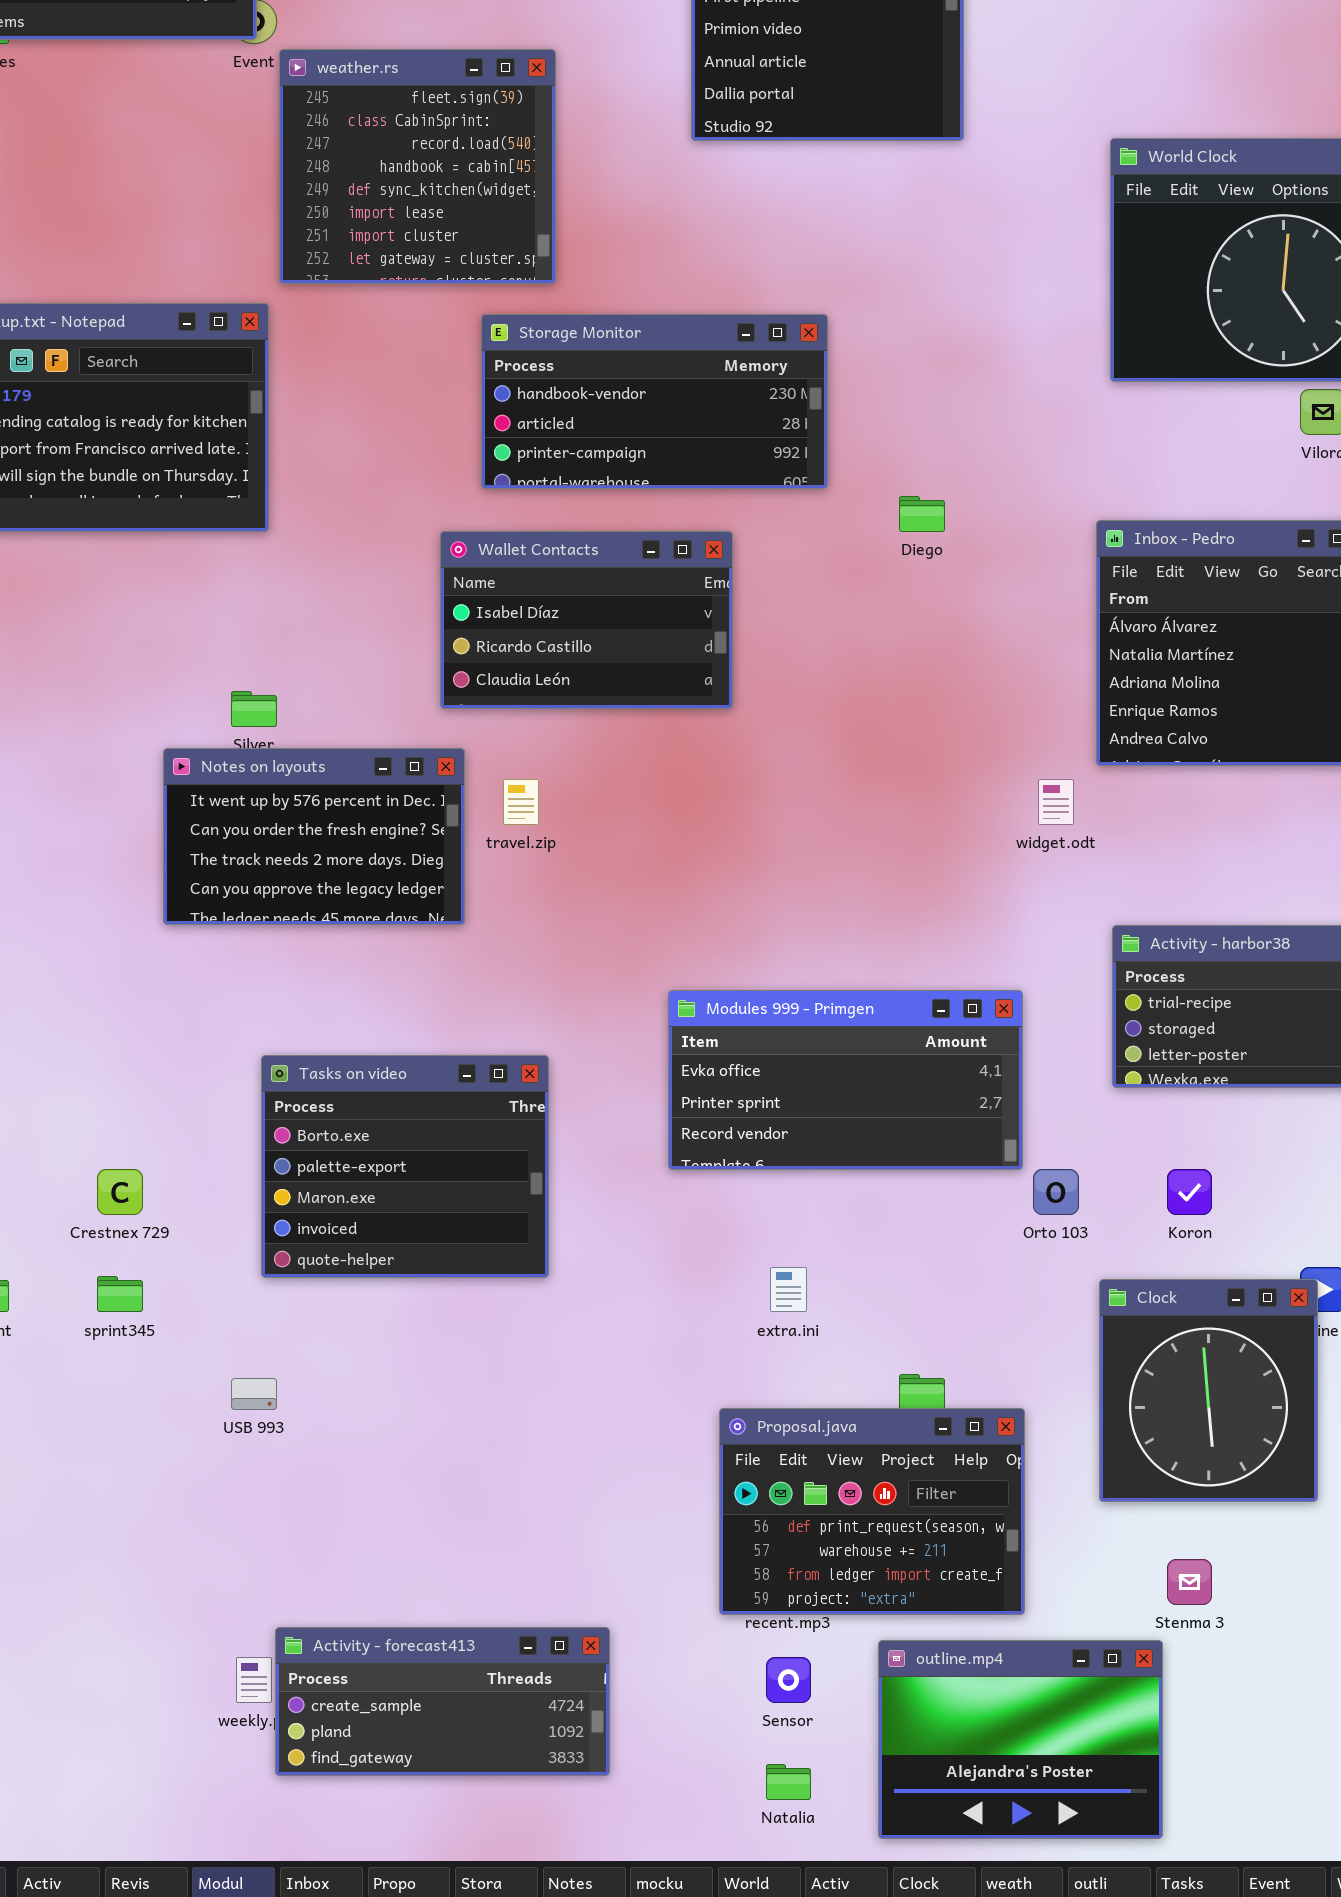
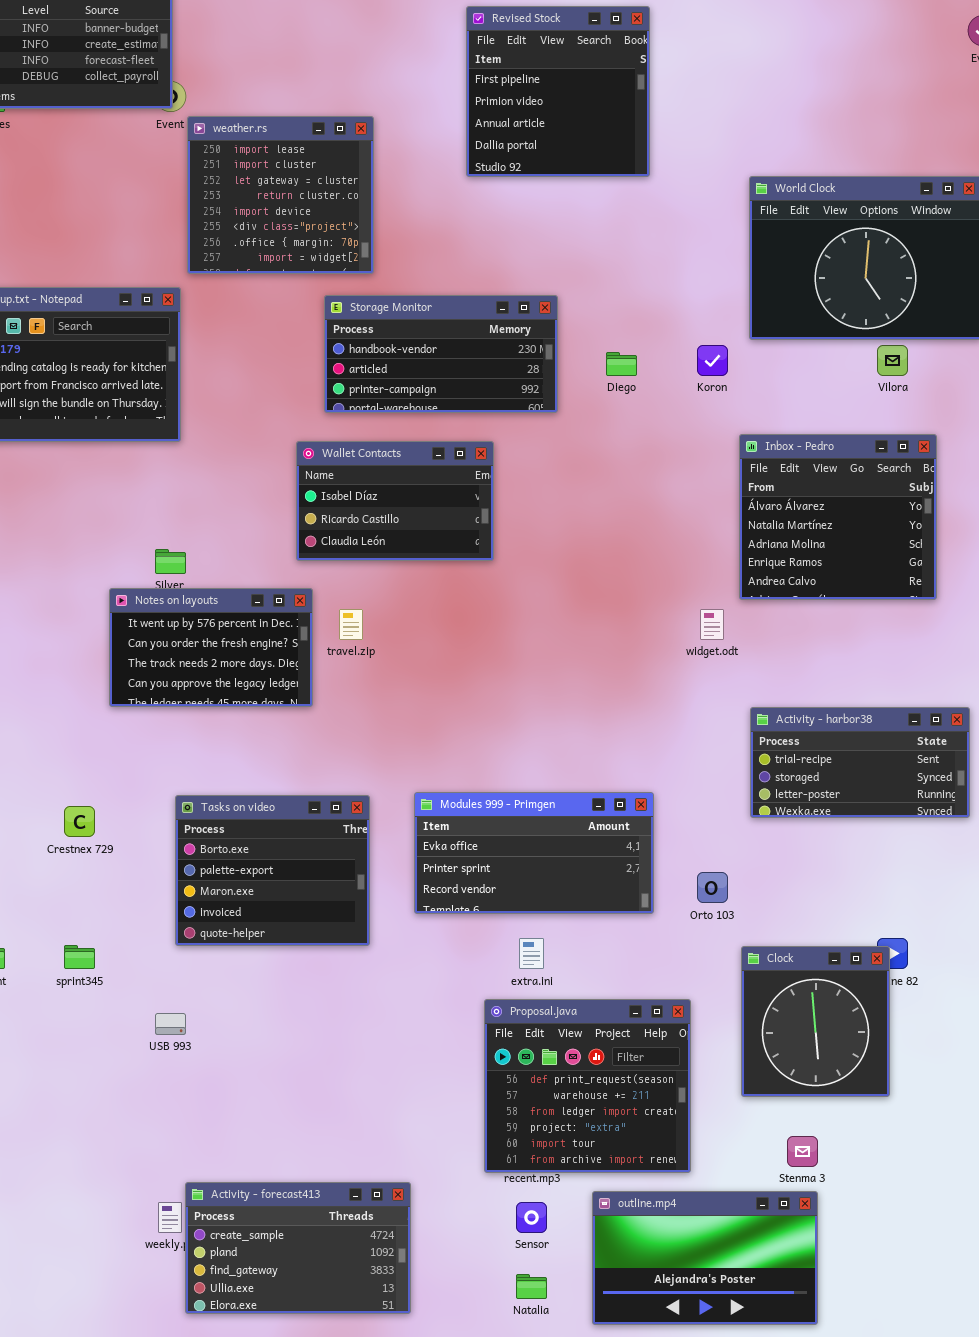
weather.rs: [279,49,556,284] -> [187,116,374,274], scrolled down 5 rows
Diego: [899,496,945,532] -> [606,352,637,376], moved
Modules 999 - Primgen: [668,990,1023,1170] -> [414,792,654,914], moved
Crestnex 729: [97,1169,143,1215] -> [64,806,95,837], moved
Koron: [1167,1169,1212,1215] -> [697,345,728,376], moved
Proposal.java: [719,1408,1025,1615] -> [484,999,691,1173], resized
Activity - forecast413: [275,1627,610,1776] -> [185,1182,411,1314], resized
outline.mp4: [878,1640,1163,1839] -> [592,1191,818,1325], resized

